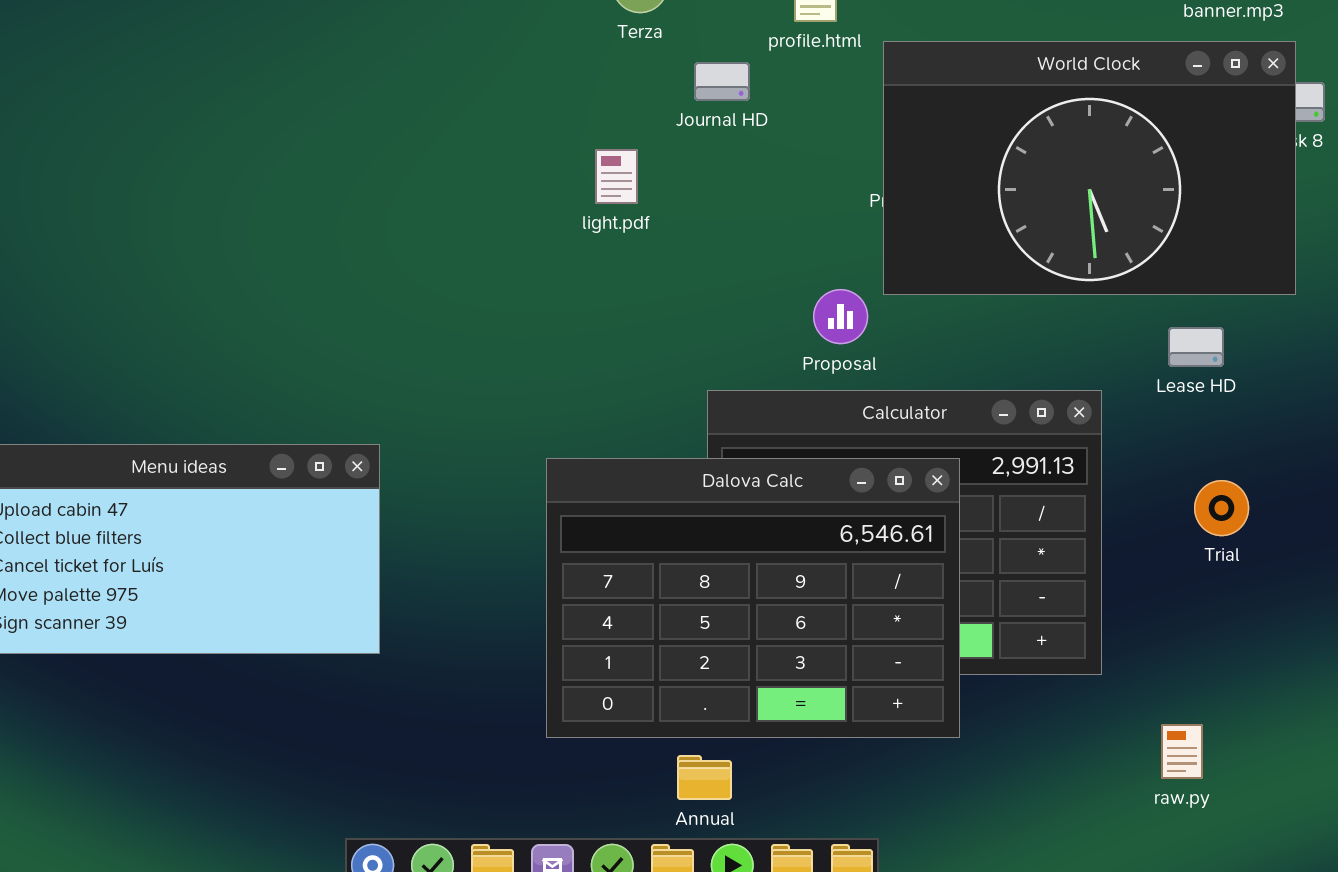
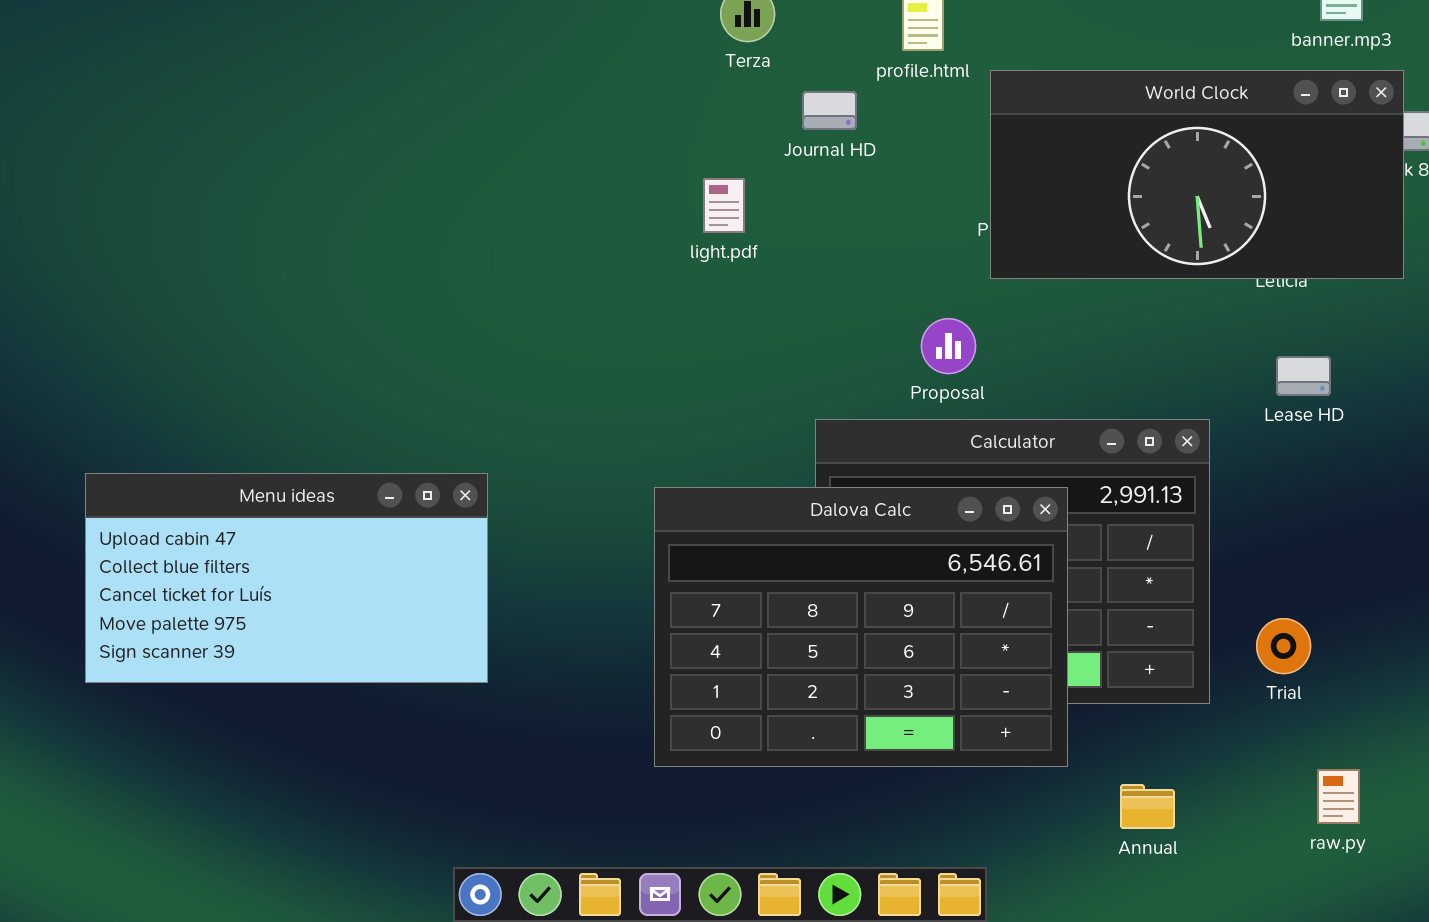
World Clock: [883,41,1296,295] -> [990,70,1404,279], resized
Trial: [1194,480,1249,536] -> [1256,618,1311,674], moved
raw.py: [1161,724,1203,779] -> [1317,769,1360,824], moved
Annual: [677,755,732,800] -> [1120,784,1175,829], moved

